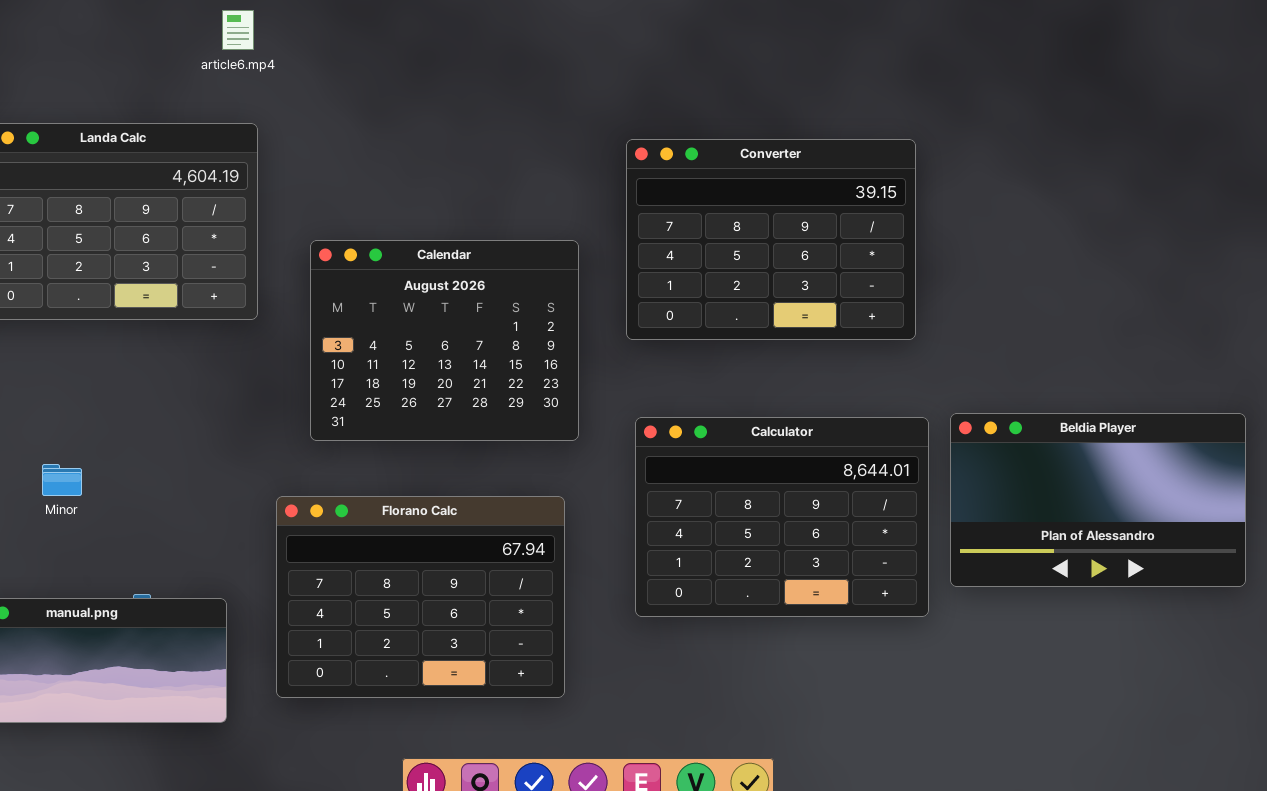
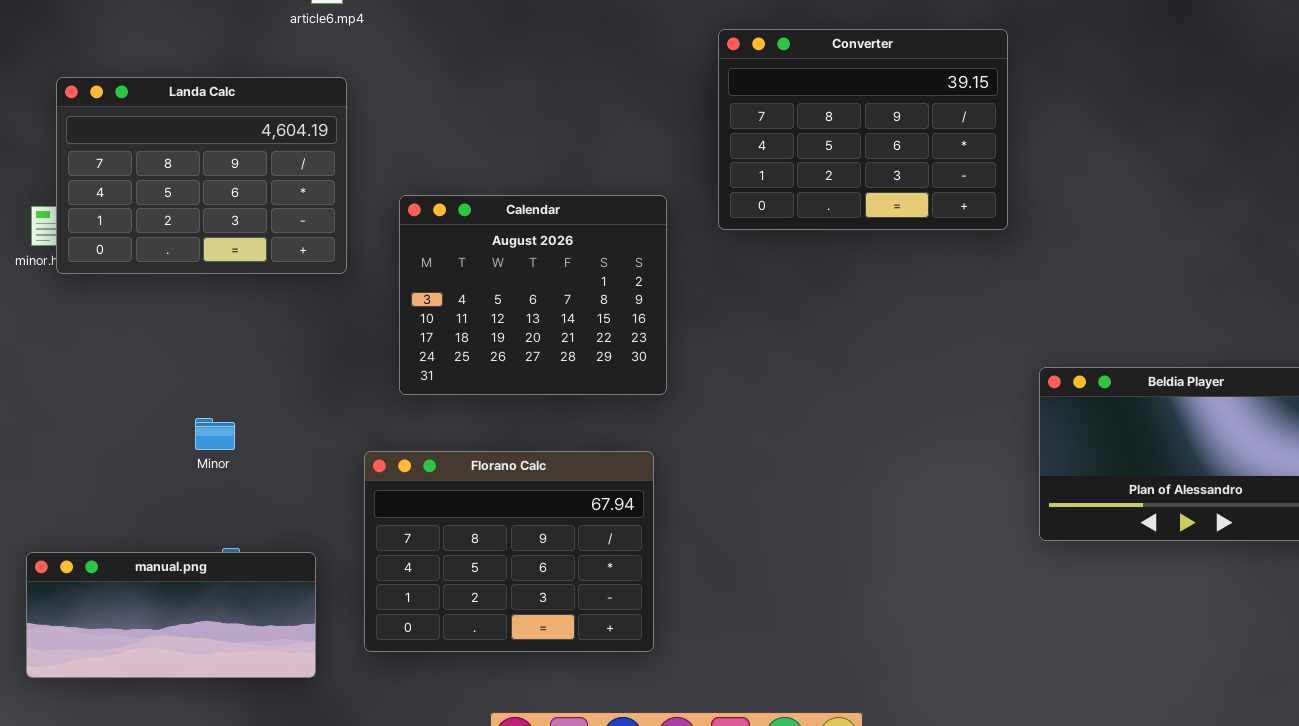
Converter: [626,139,916,340] -> [718,29,1008,230], moved
Calculator: [635,417,929,617] -> none, closed
Minor: [42,464,82,496] -> [195,418,235,450], moved

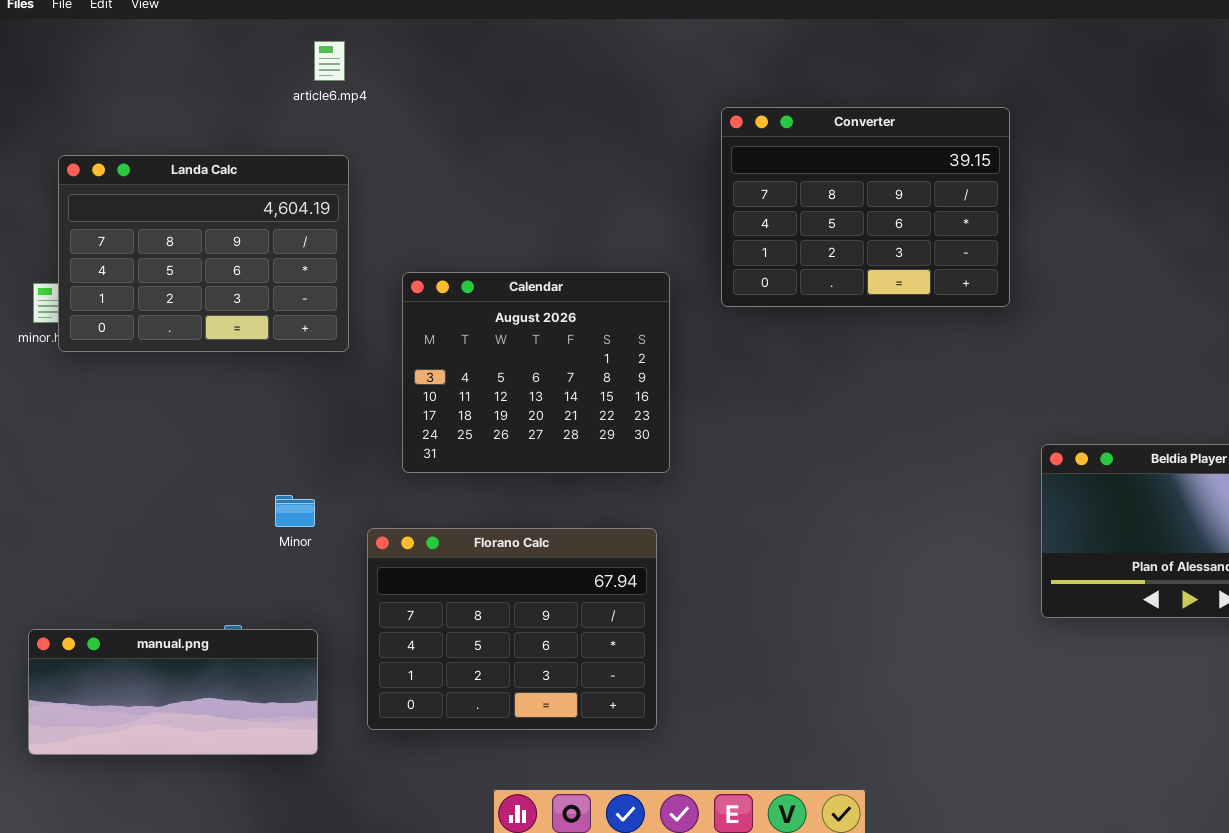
Minor: [195,418,235,450] -> [275,495,315,527], moved

